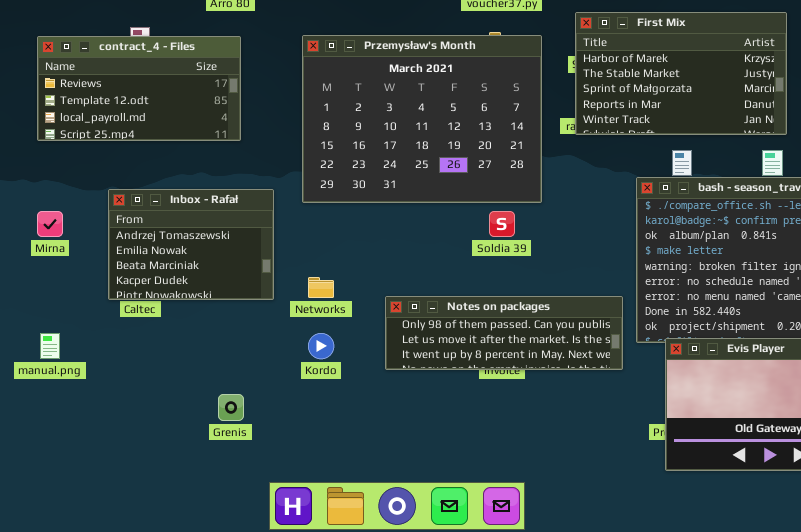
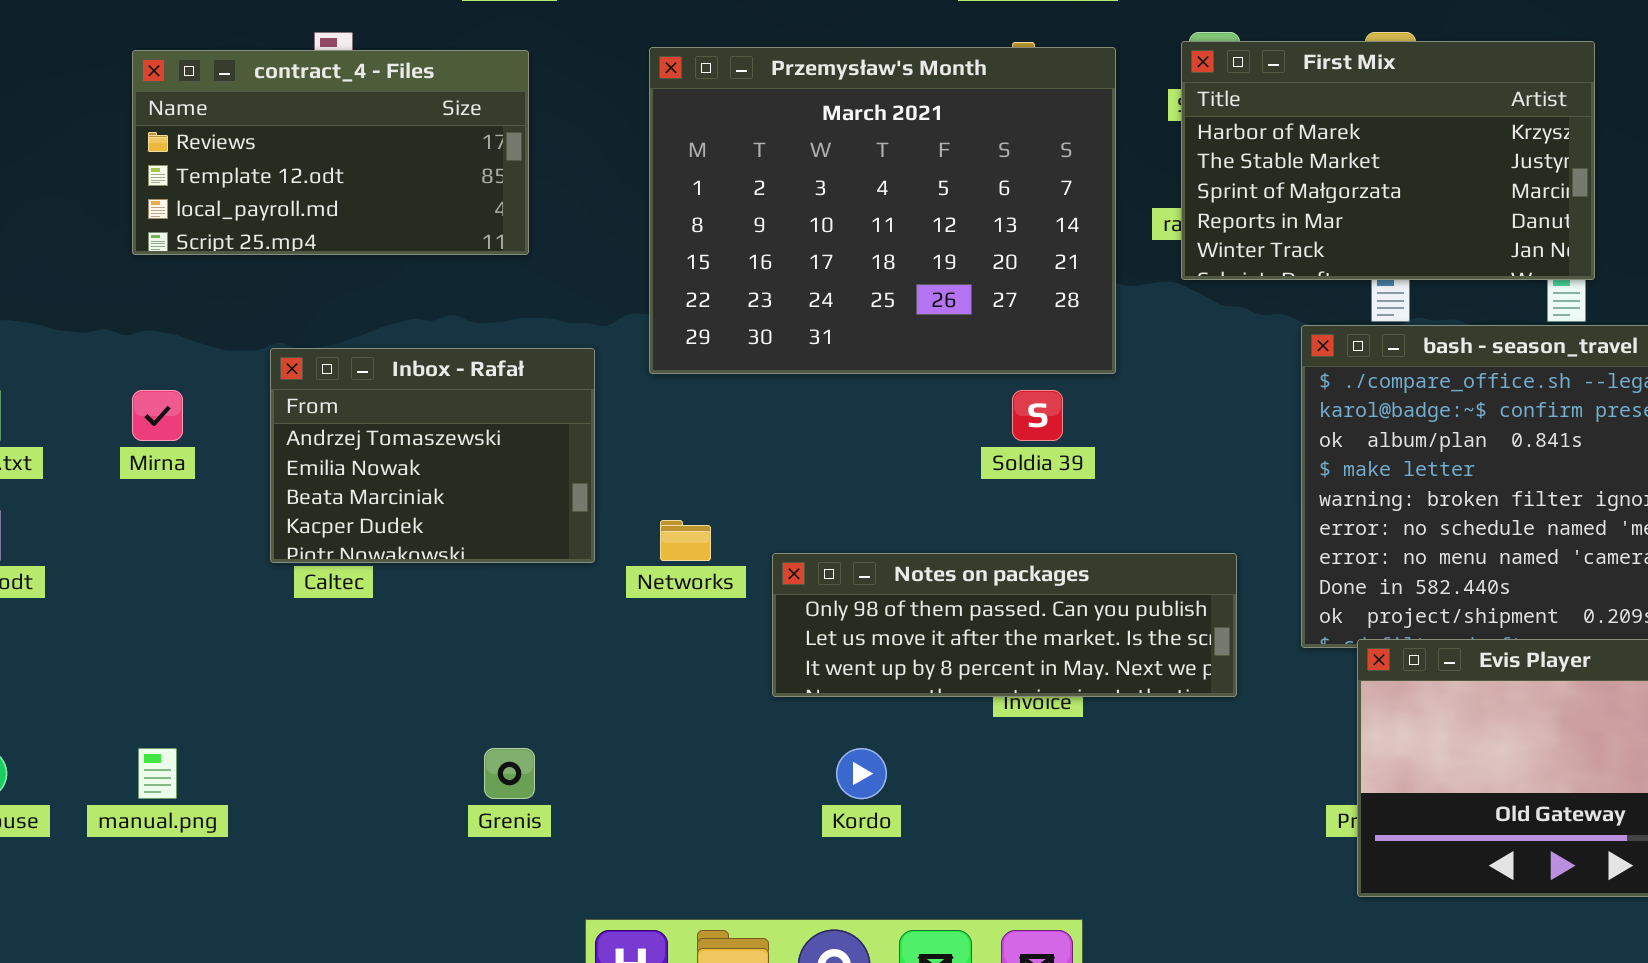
First Mix: [575,12,787,135] -> [1181,41,1595,280], moved
Notes on packages: [385,296,623,370] -> [772,553,1237,697], moved
manual.png: [40,333,60,359] -> [138,748,177,799], moved
Kordo: [308,333,334,359] -> [836,748,887,799], moved

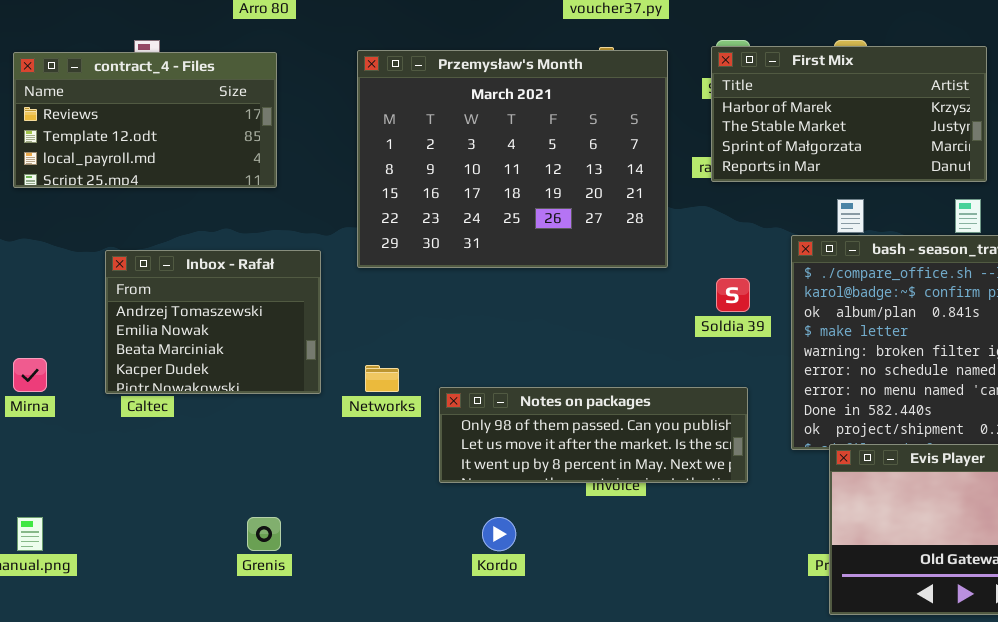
First Mix: [1181,41,1595,280] -> [711,46,987,182], resized
Mirna: [132,390,183,441] -> [13,358,47,392], moved
Soldia 39: [1012,390,1063,441] -> [716,278,750,312], moved

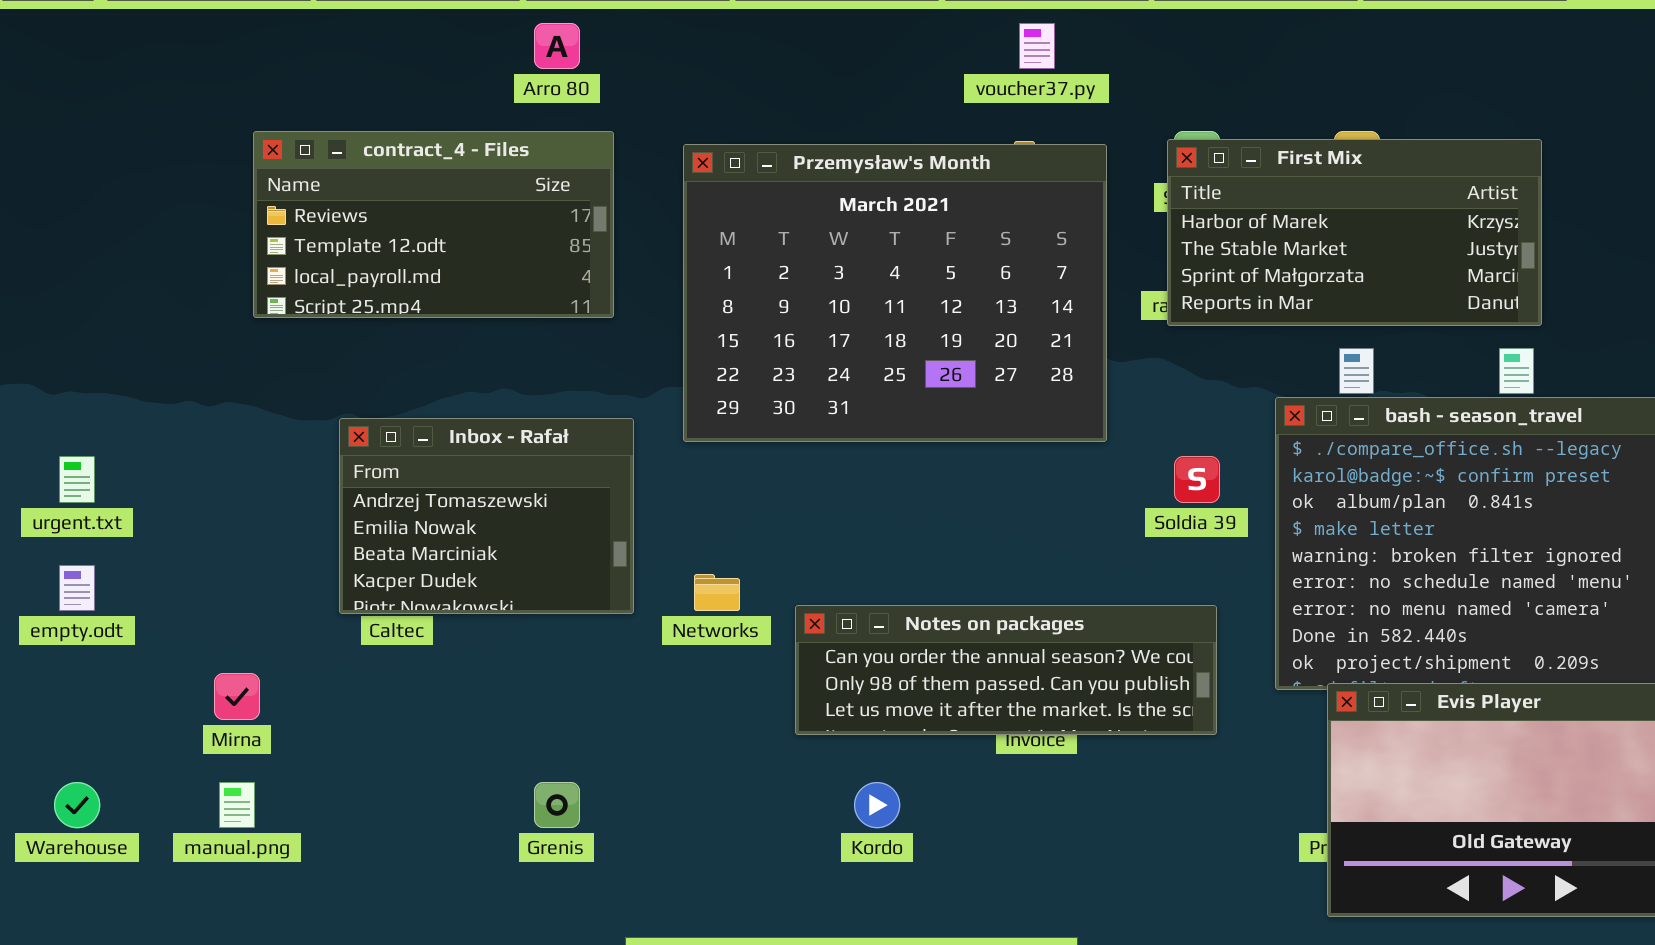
contract_4 - Files: [13,52,277,188] -> [253,131,614,318], moved
Mirna: [13,358,47,392] -> [214,673,260,720], moved
Notes on packages: [439,387,748,483] -> [795,605,1217,735], scrolled up 1 row

